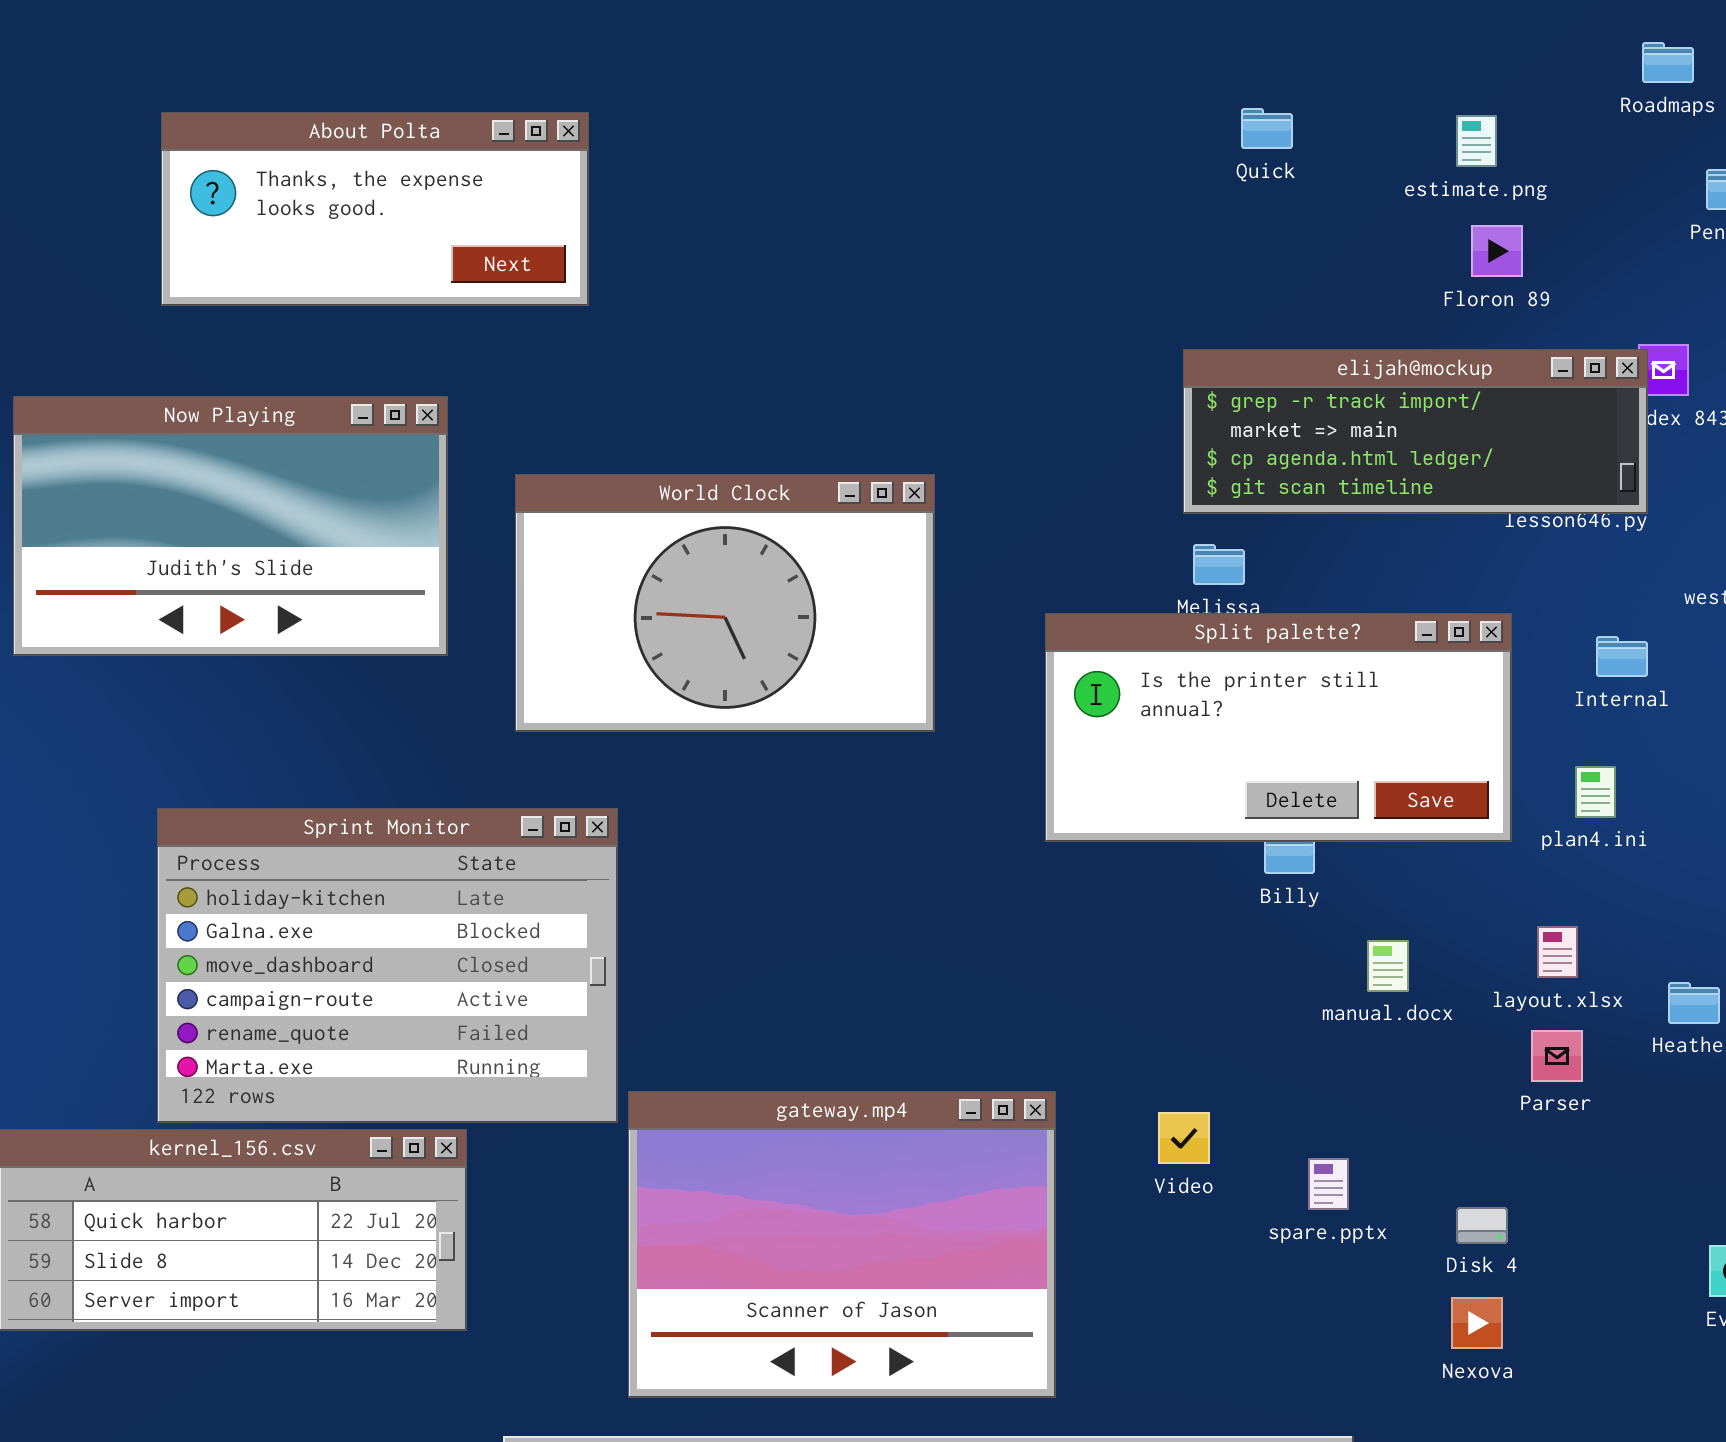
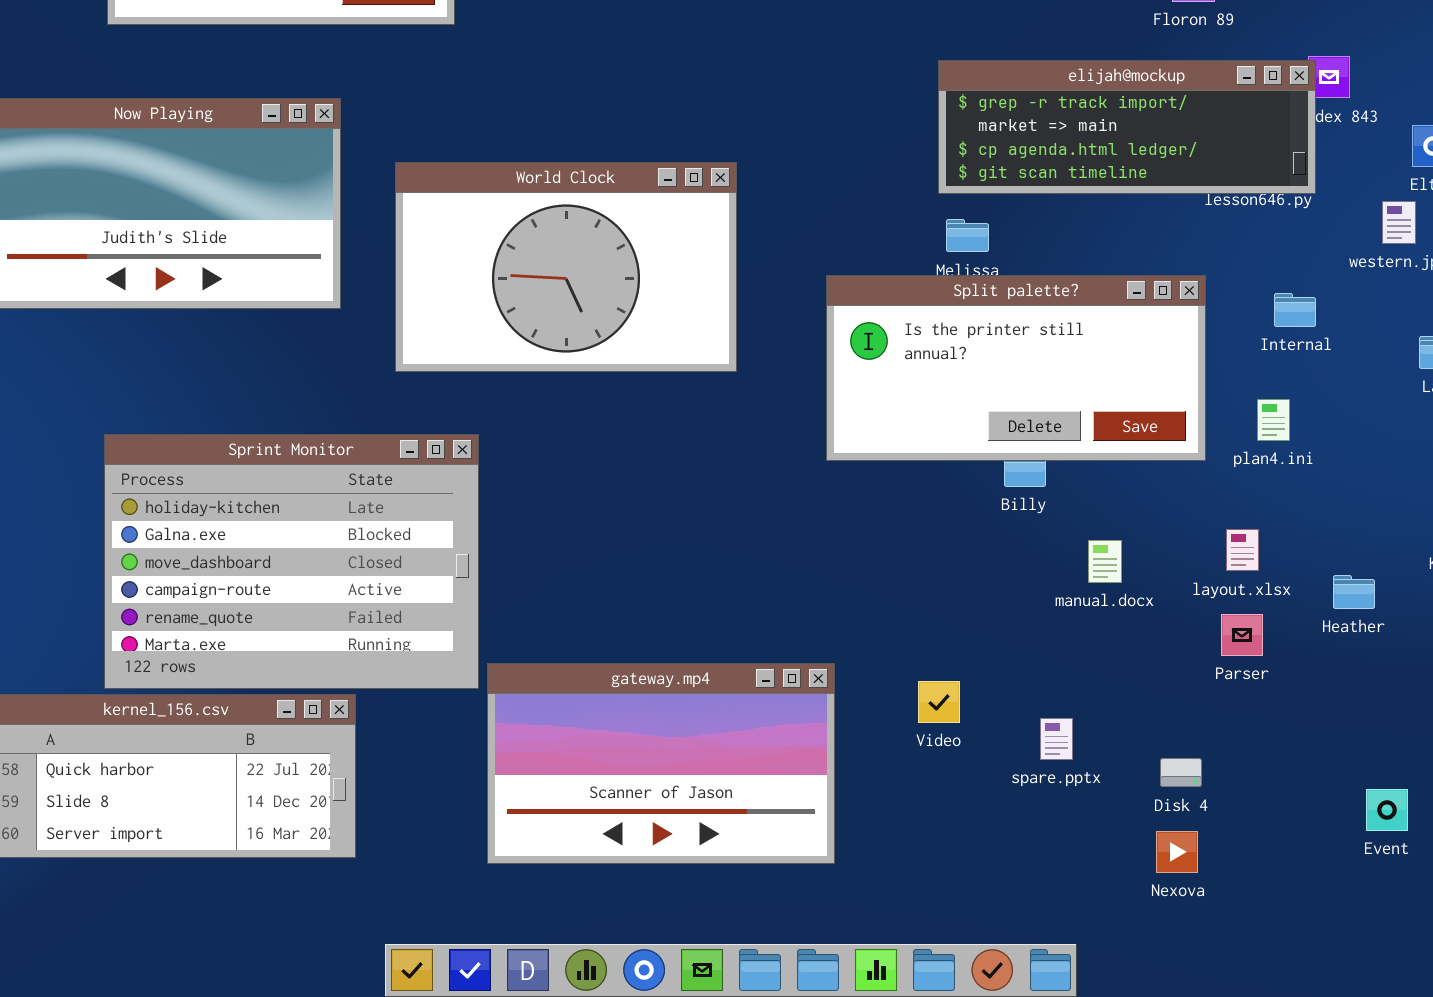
gateway.mp4: [628,1091,1056,1398] -> [487,663,835,864], resized

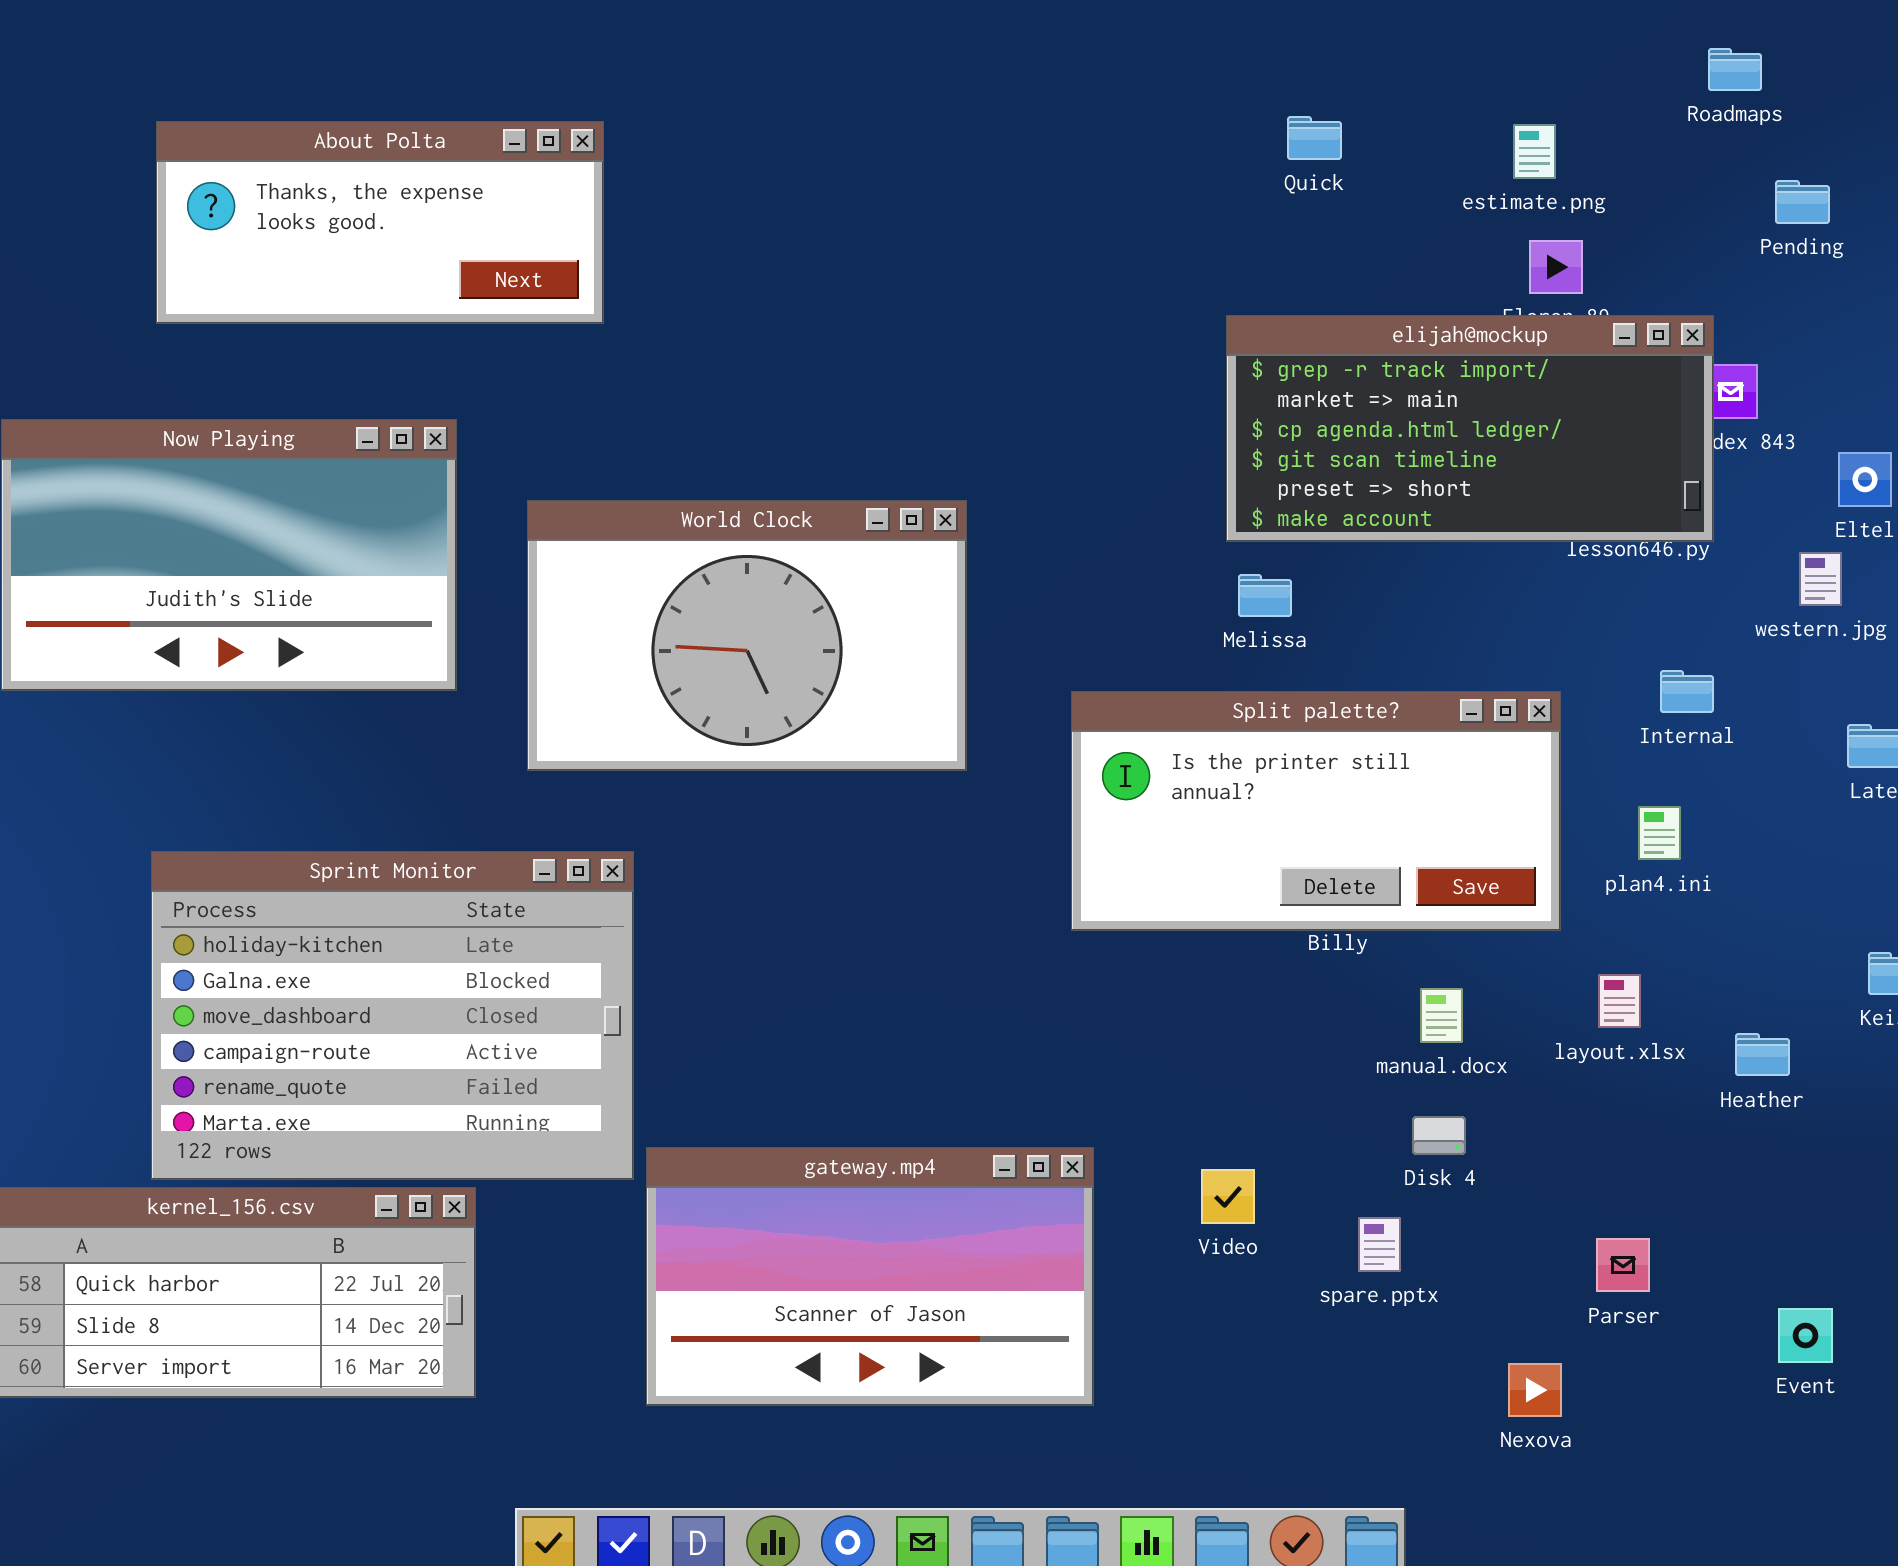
elijah@mockup: [938,60,1316,194] -> [1226,315,1714,542], resized
Split palette?: [826,275,1206,461] -> [1071,691,1561,931], moved
Parser: [1221,614,1263,656] -> [1596,1238,1650,1292], moved
Disk 4: [1160,758,1202,787] -> [1412,1116,1466,1155], moved

